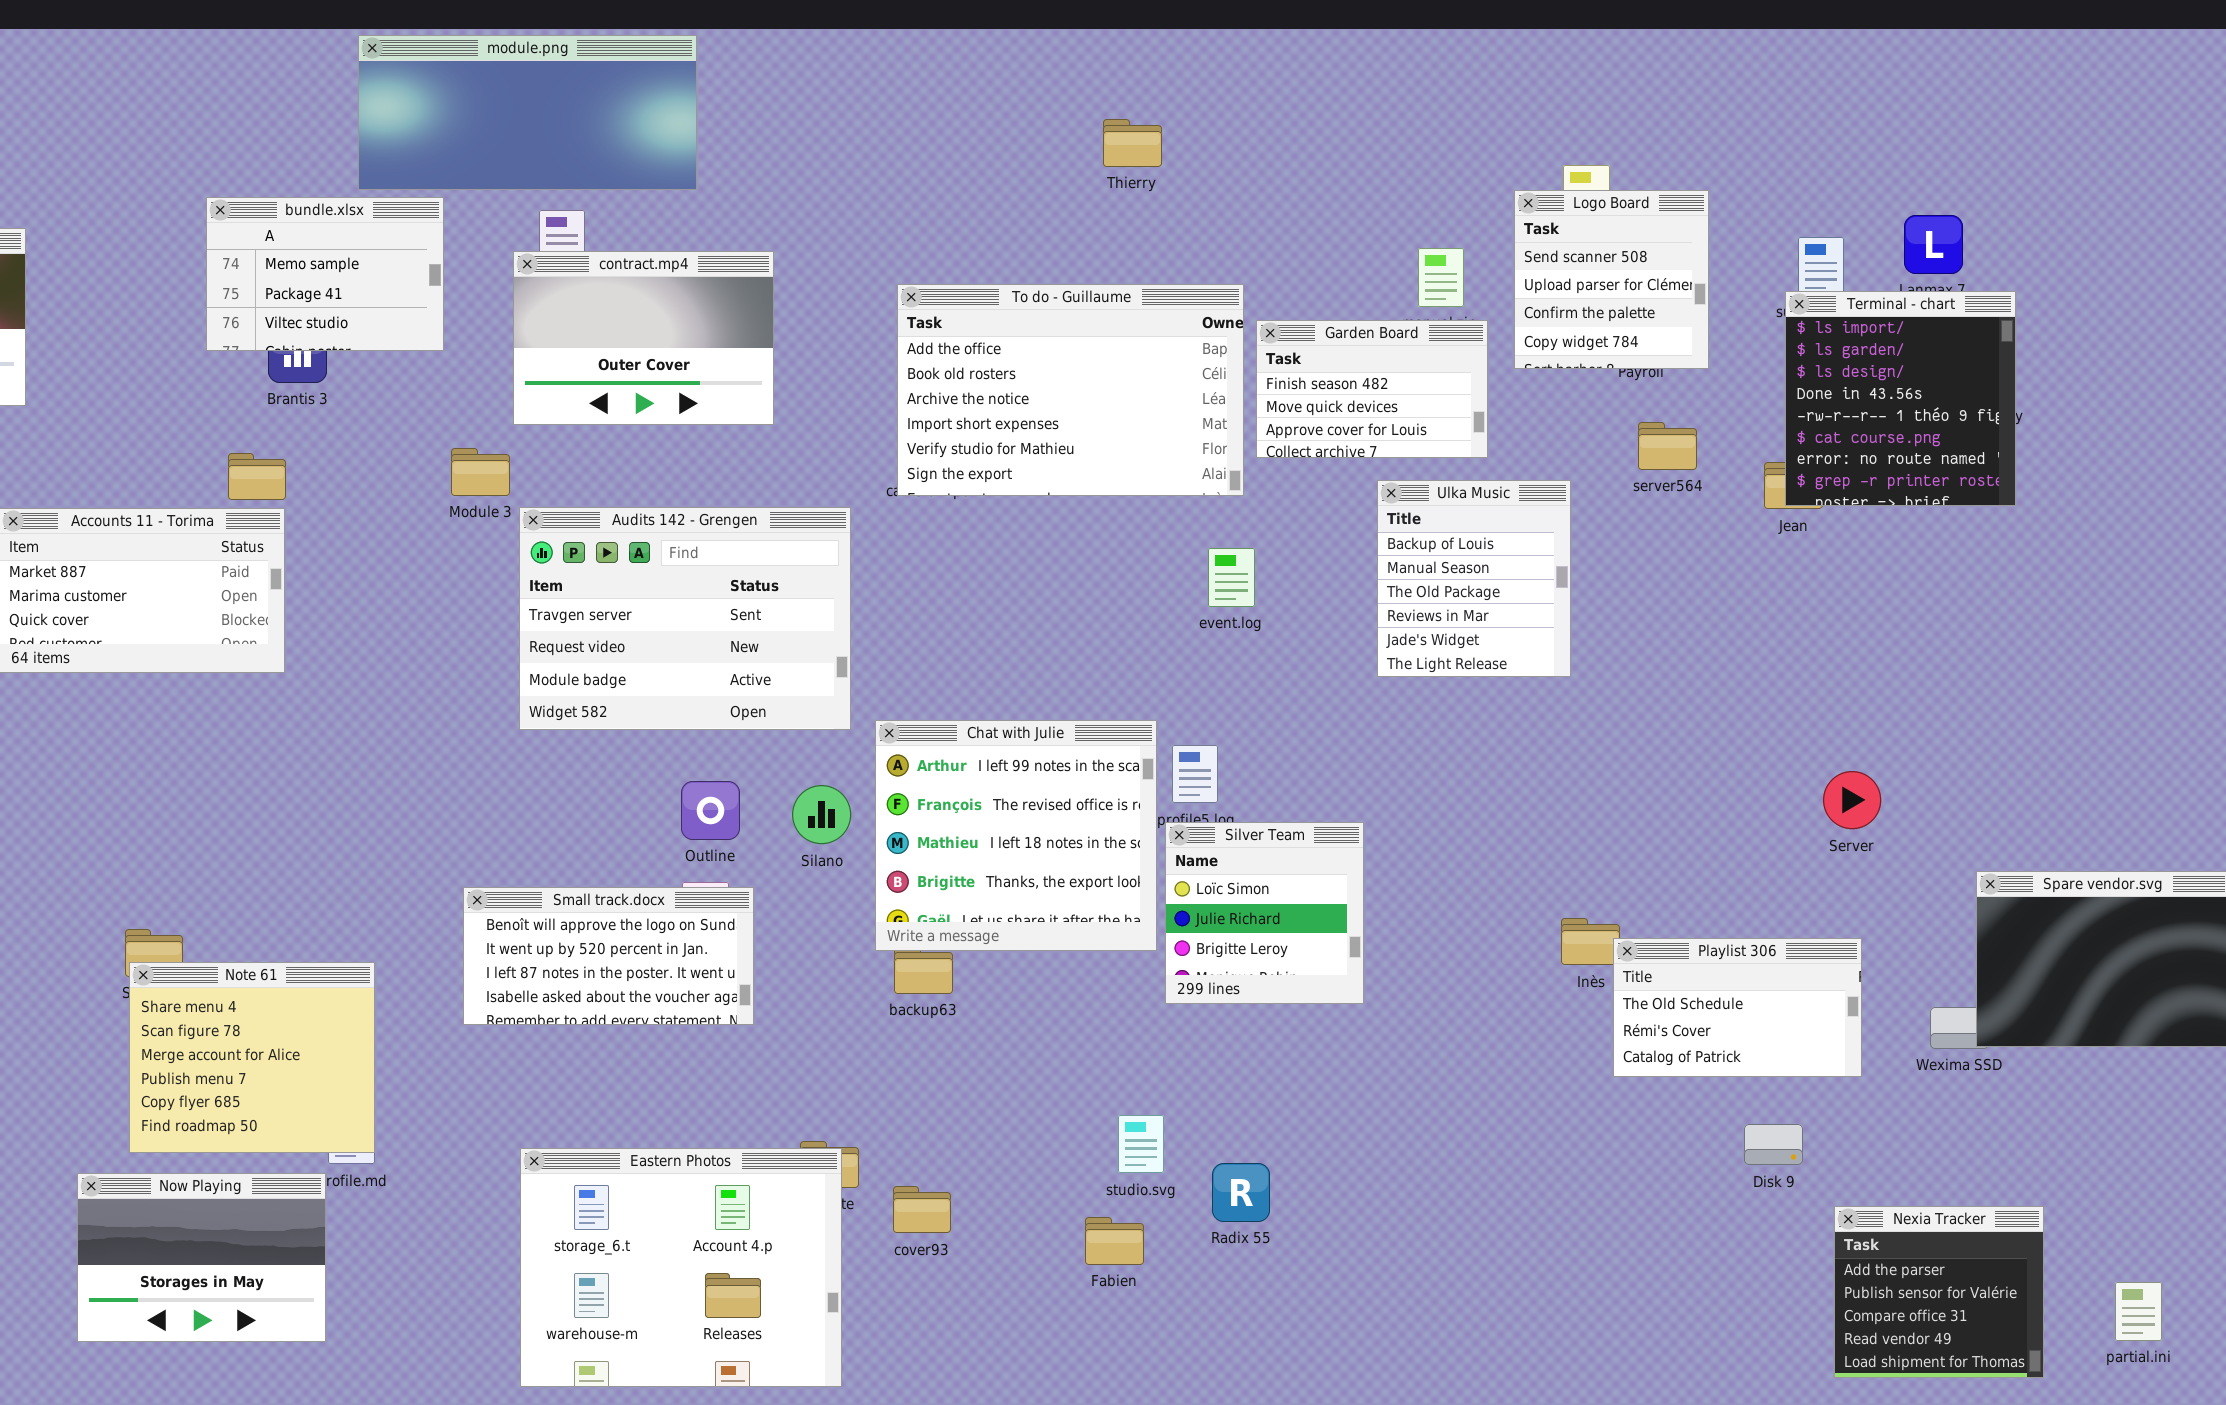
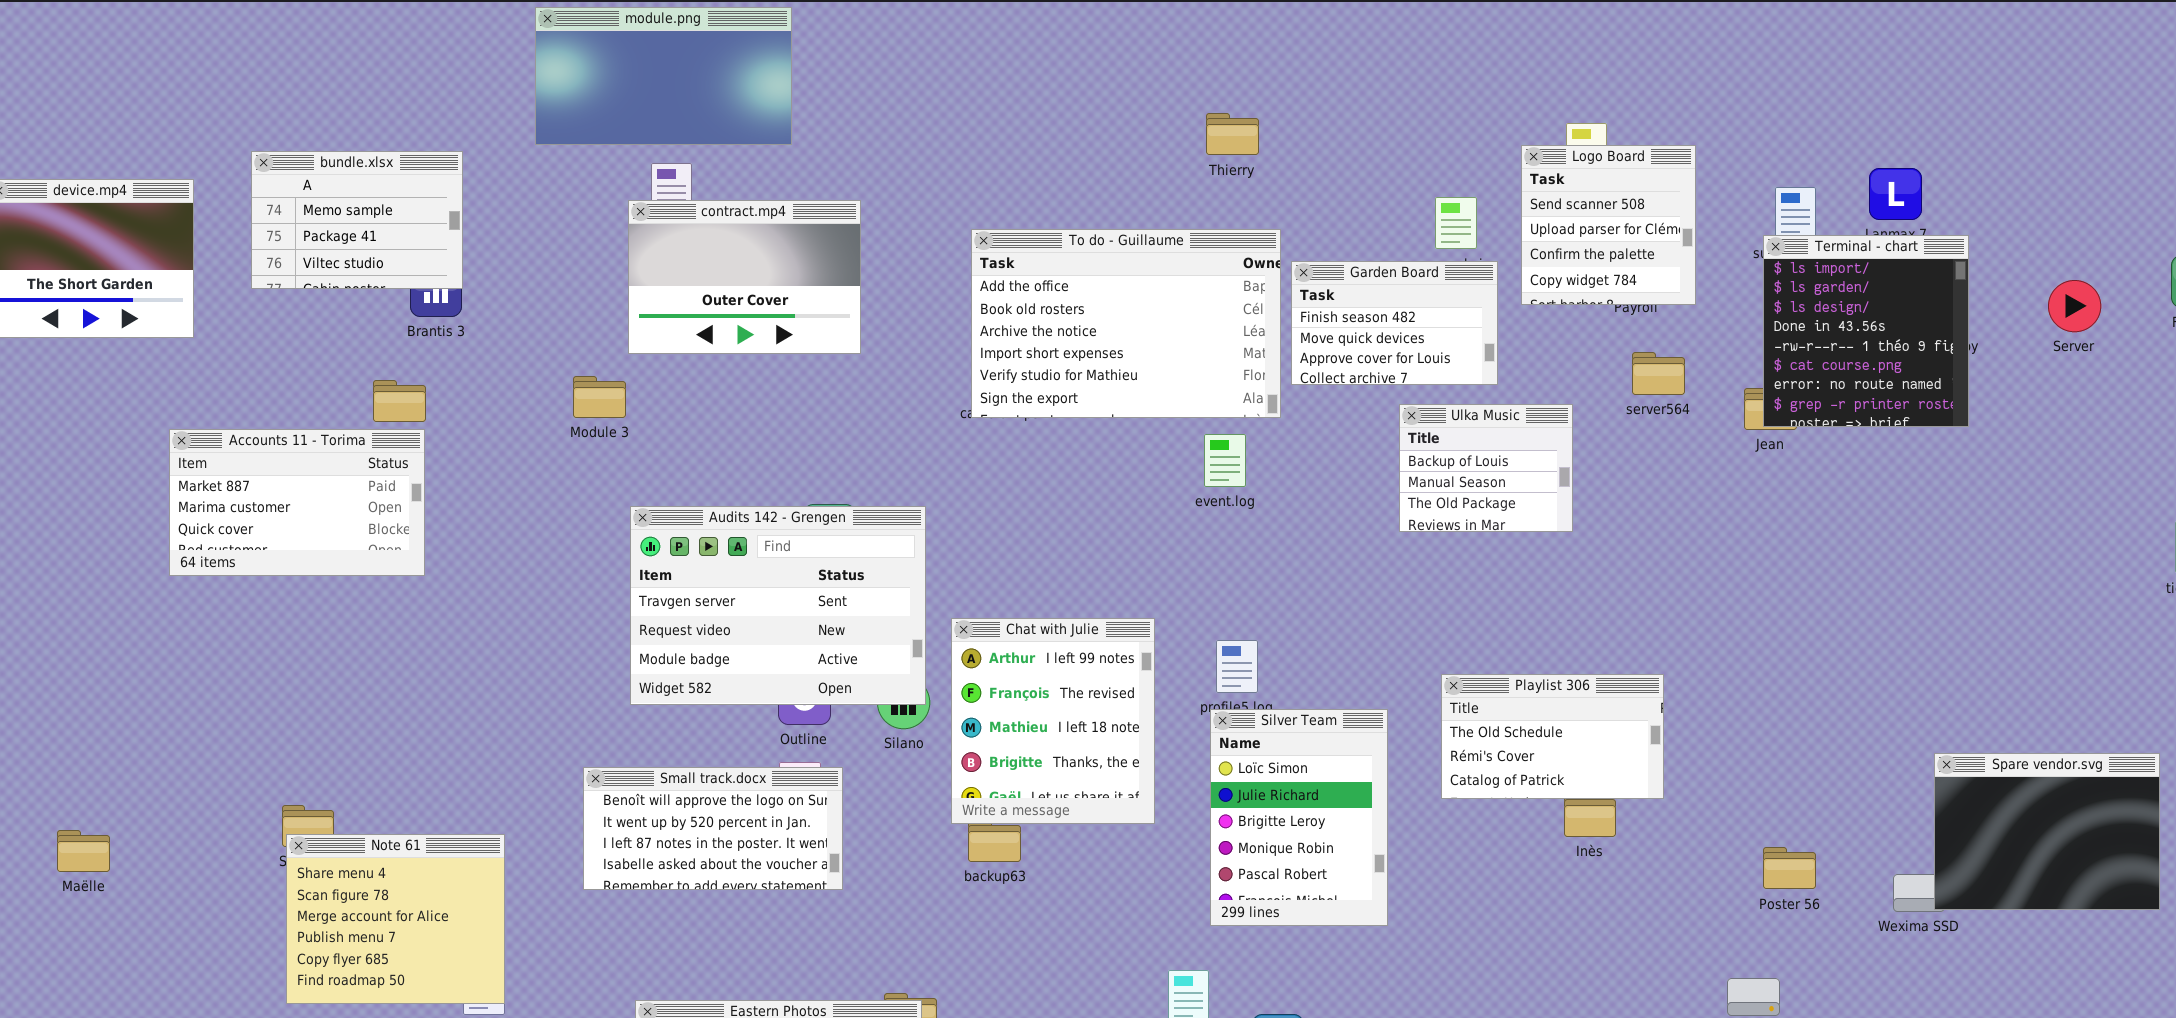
module.png: [358,35,697,190] -> [535,7,792,145], resized
Thierry: [1103,119,1162,167] -> [1206,113,1259,155], moved
bundle.xlsx: [206,197,444,351] -> [251,151,463,289], moved
Ulka Music: [1377,480,1571,677] -> [1399,404,1573,532], resized
Audits 142 - Grengen: [519,507,851,730] -> [630,506,926,705], moved
event.log: [1208,548,1255,607] -> [1204,434,1246,487], moved
Chat with Julie: [875,720,1157,951] -> [951,618,1155,824], resized
Server: [1823,771,1881,829] -> [2048,280,2101,332], moved
Silver Team: [1165,822,1364,1004] -> [1210,709,1388,926], resized
Playlist 306: [1613,938,1862,1077] -> [1441,674,1664,799], moved

